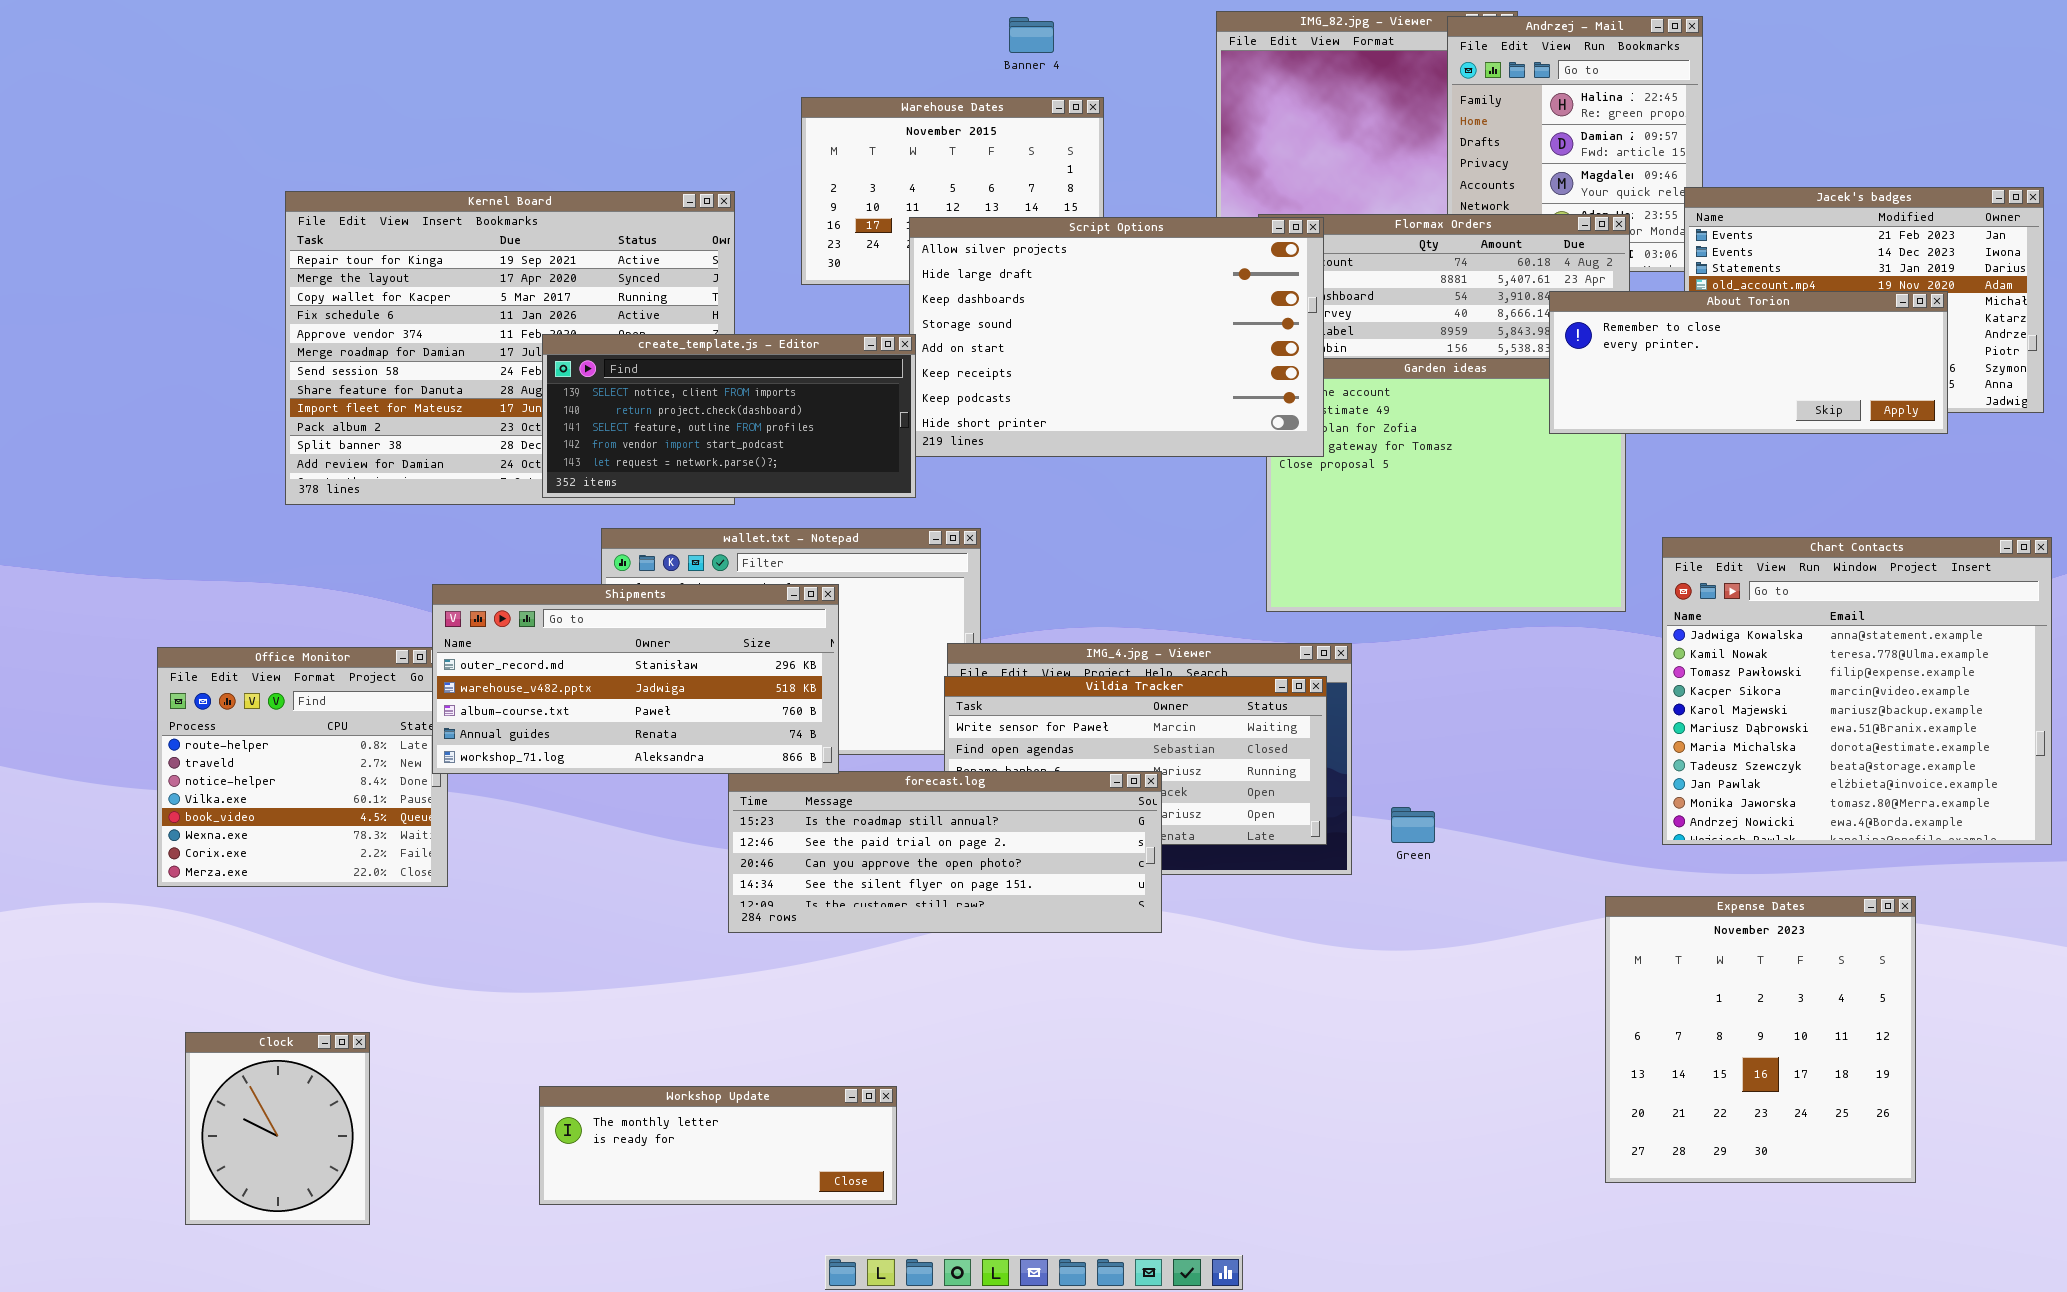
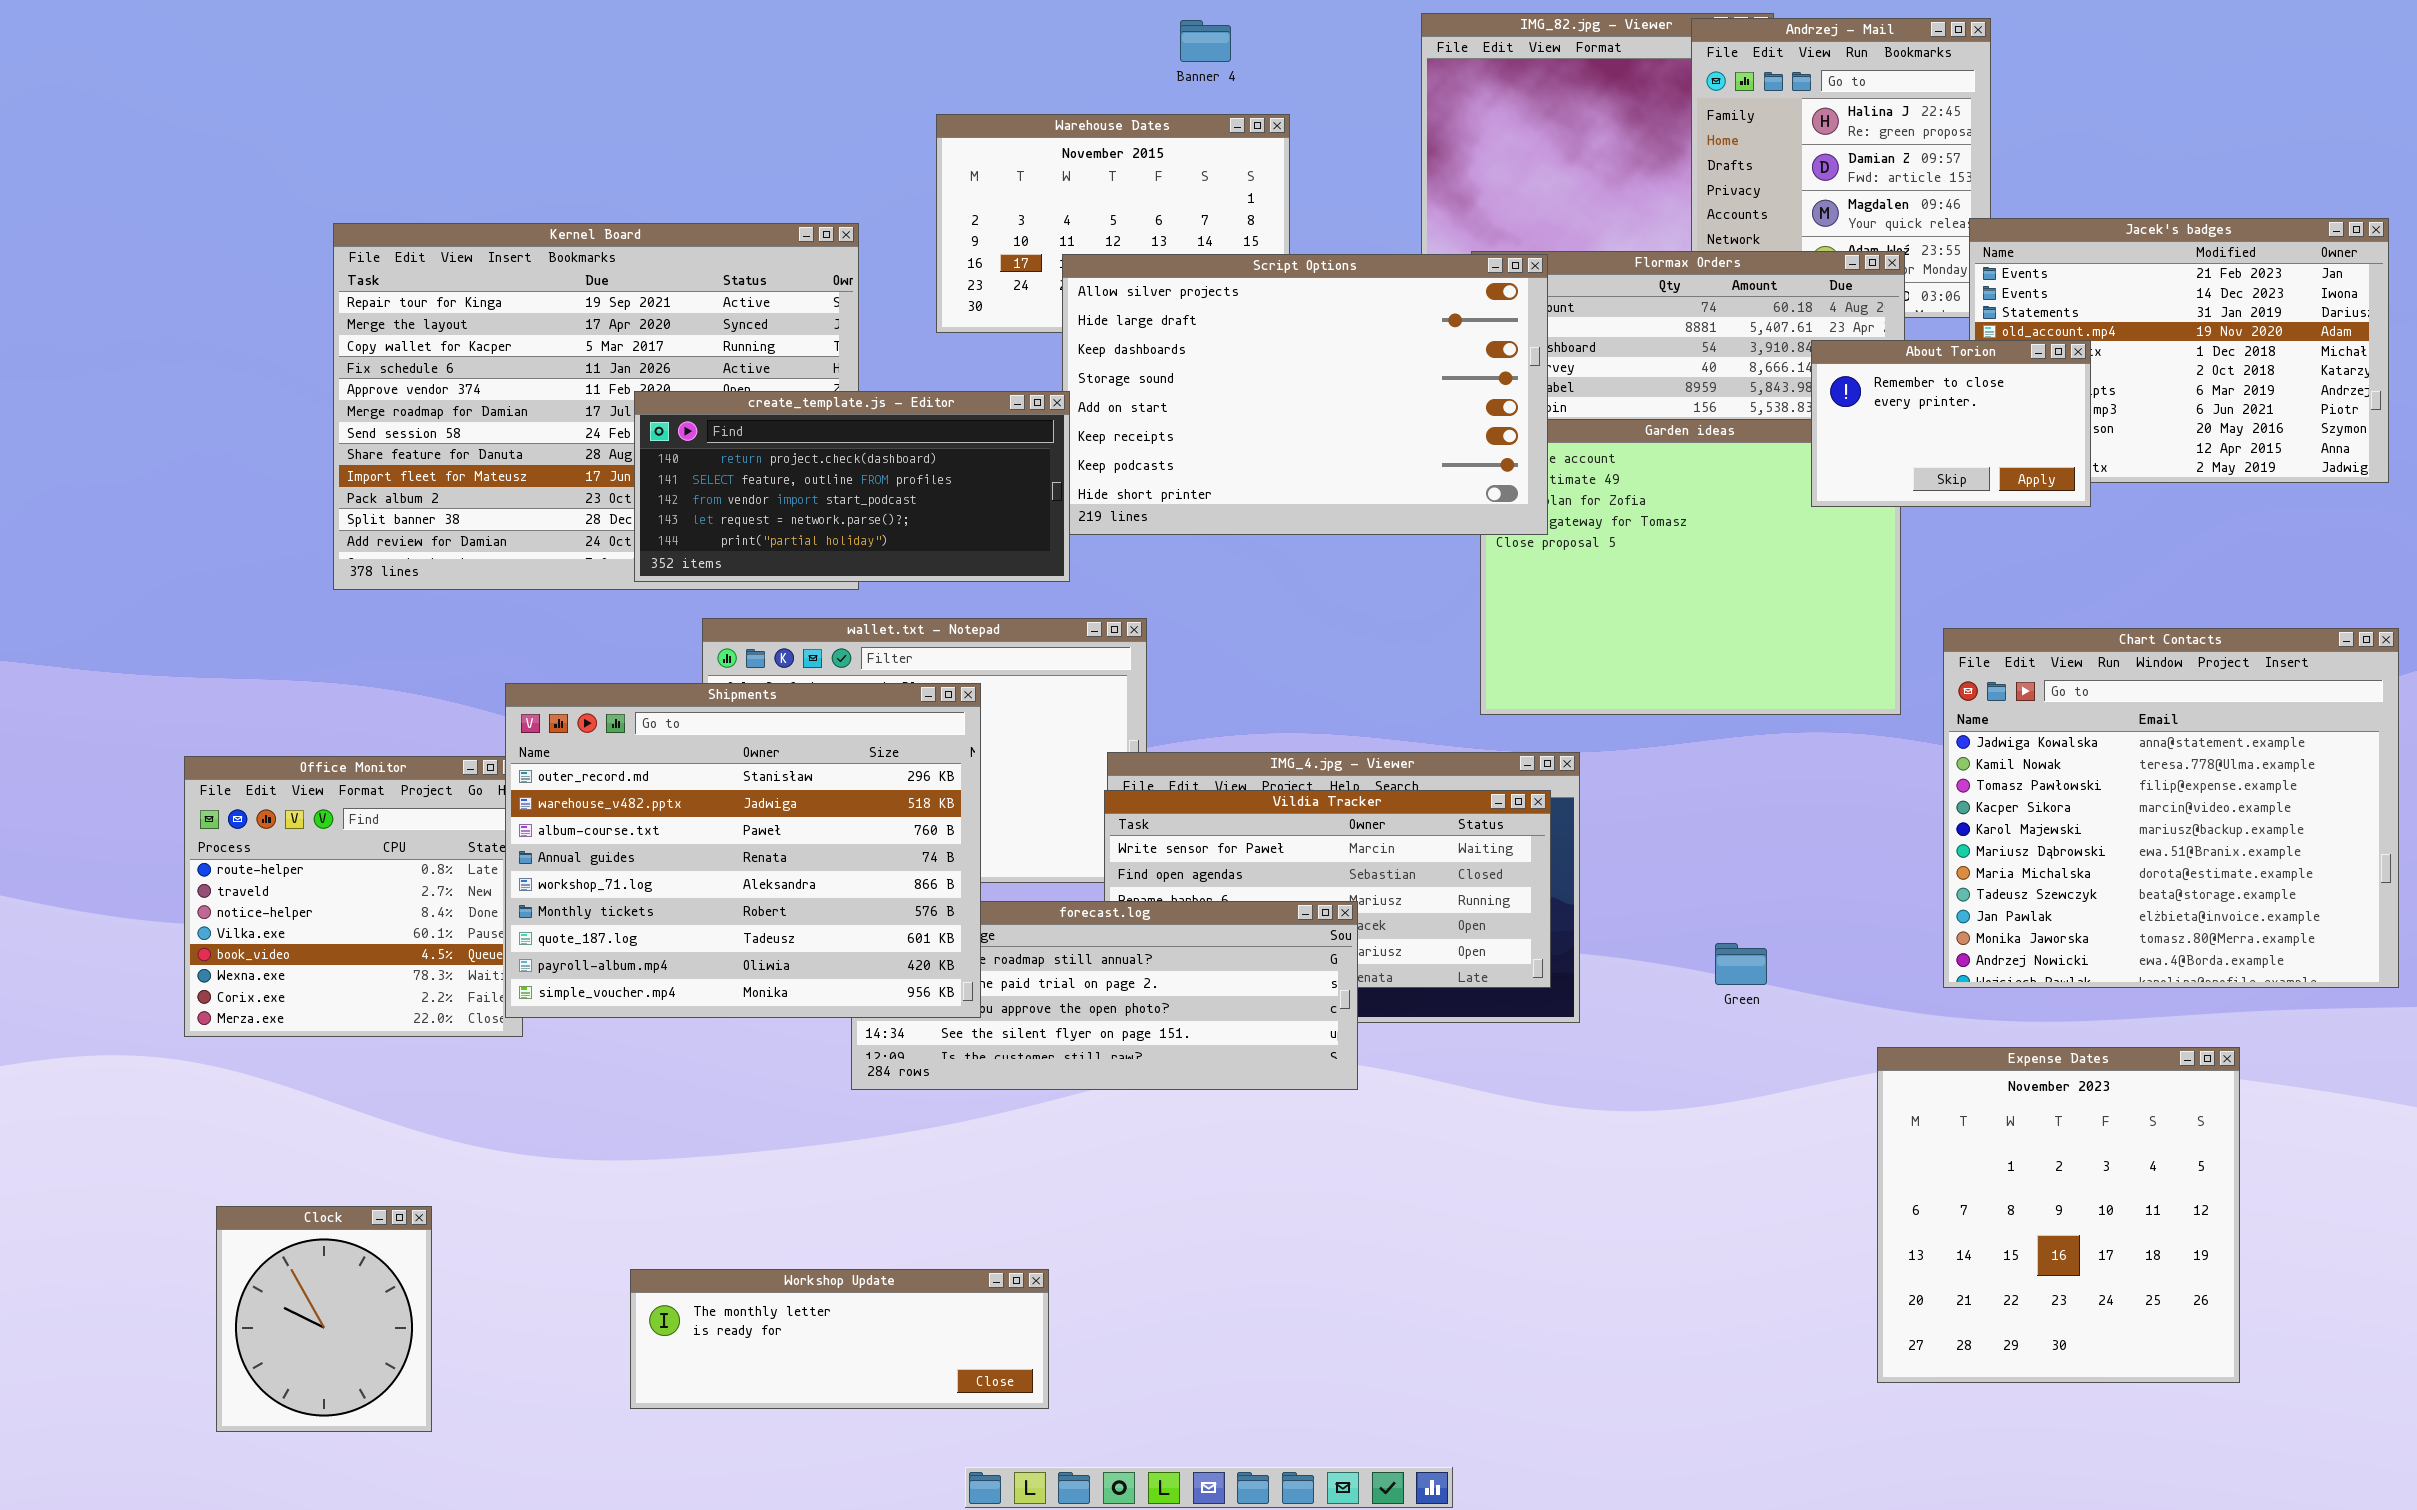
About Torion: [1549,291,1948,434] -> [1811,340,2091,507], resized
create_template.js - Editor: [542,334,916,498] -> [634,391,1070,582], scrolled down 1 row
Shipments: [432,584,839,774] -> [505,683,981,1018], resized
Green: [1391,807,1435,843] -> [1715,943,1767,985], moved

